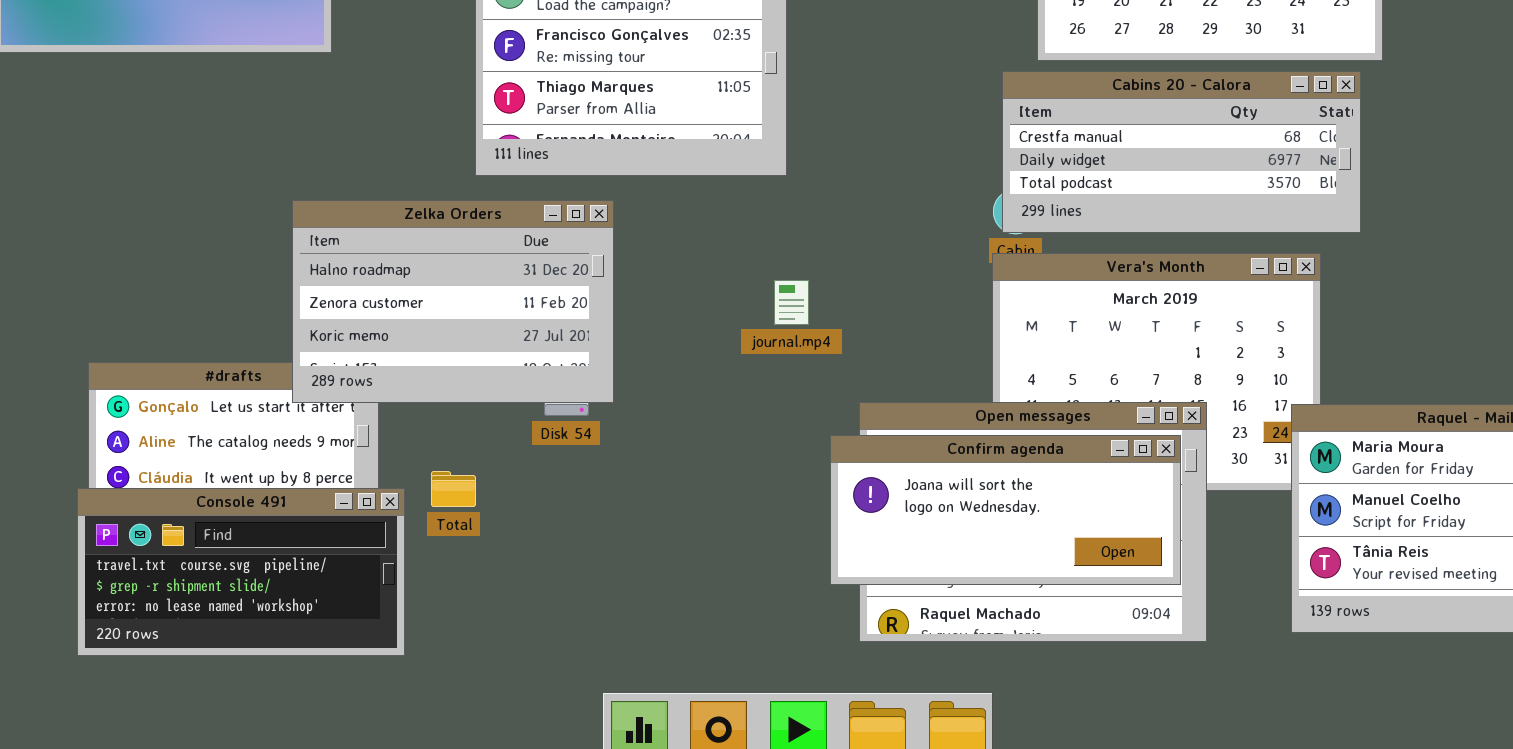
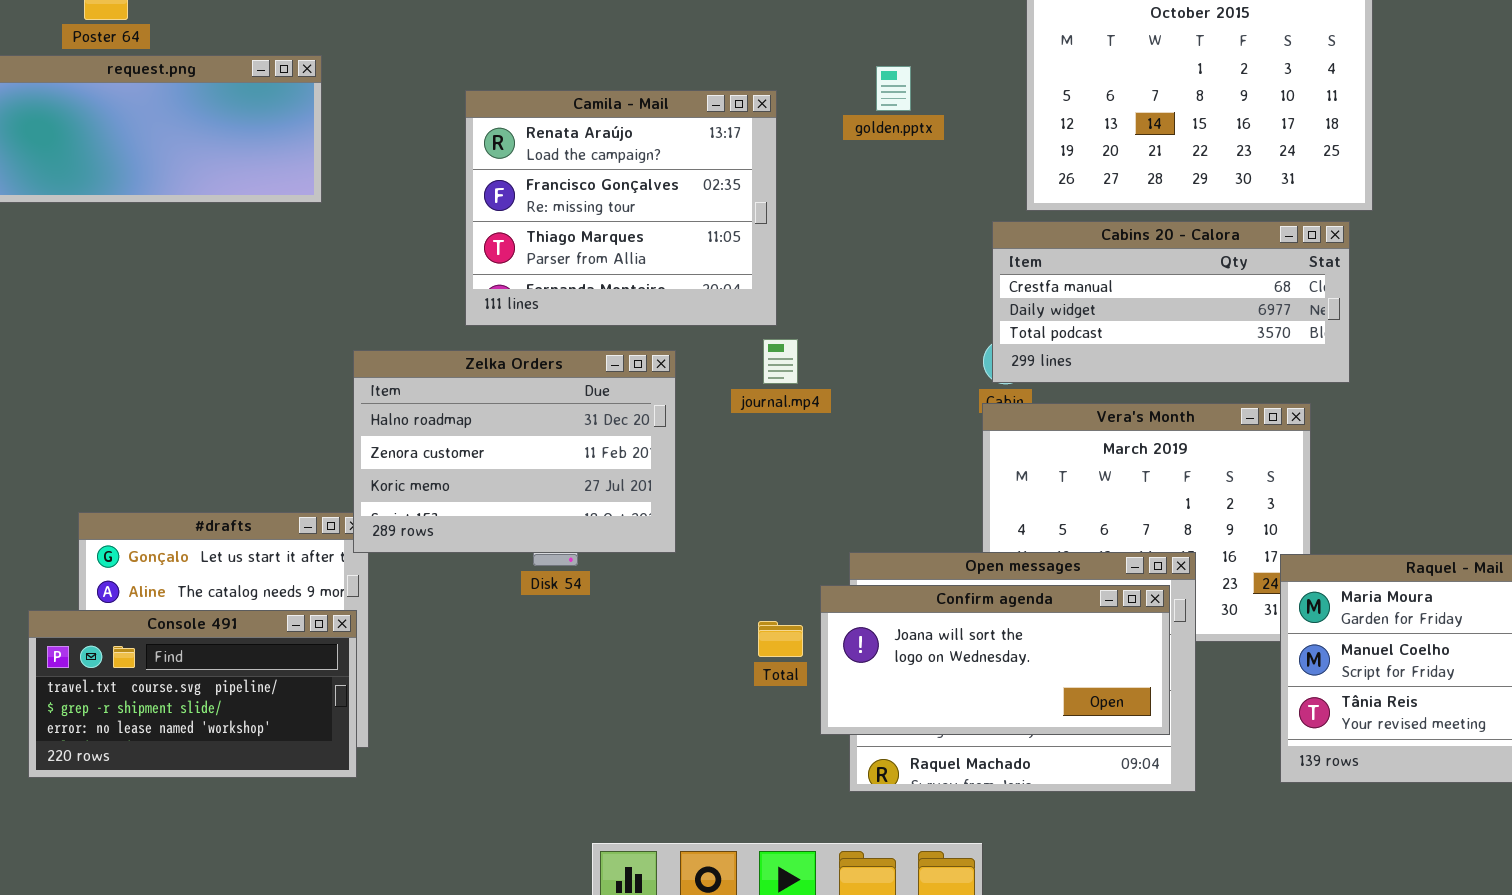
Zelka Orders: [292,200,614,403] -> [353,350,676,553], moved
journal.mp4: [774,280,809,325] -> [763,339,798,384], moved
Total: [431,471,476,507] -> [758,621,803,657], moved
Console 491: [77,488,405,656] -> [28,610,357,778], moved

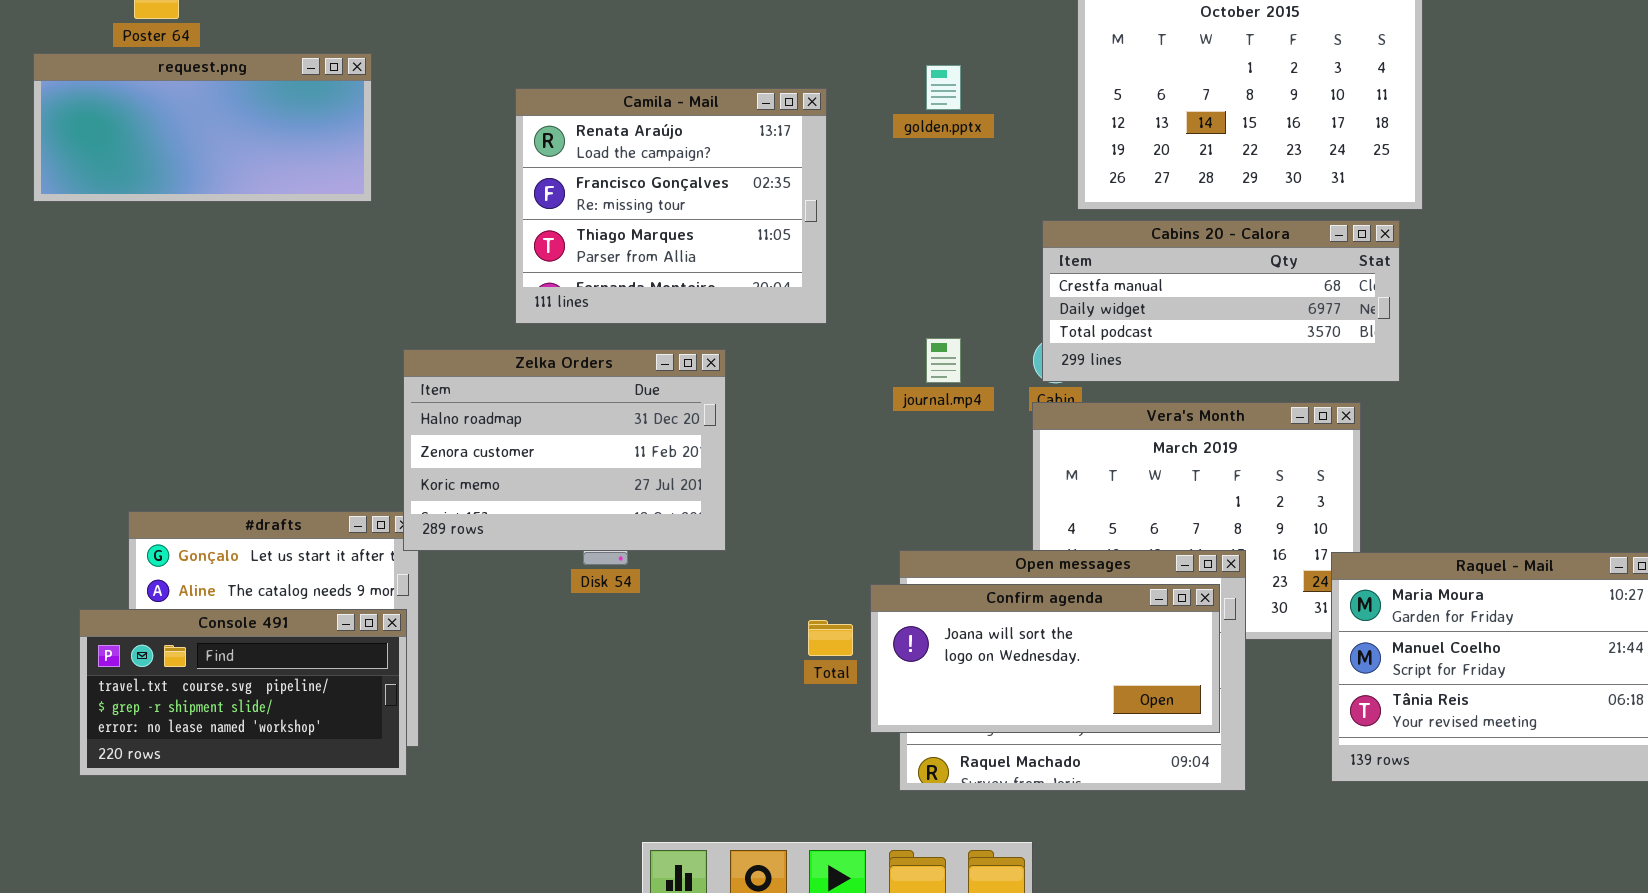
journal.mp4: [763,339,798,384] -> [926,338,961,383], moved

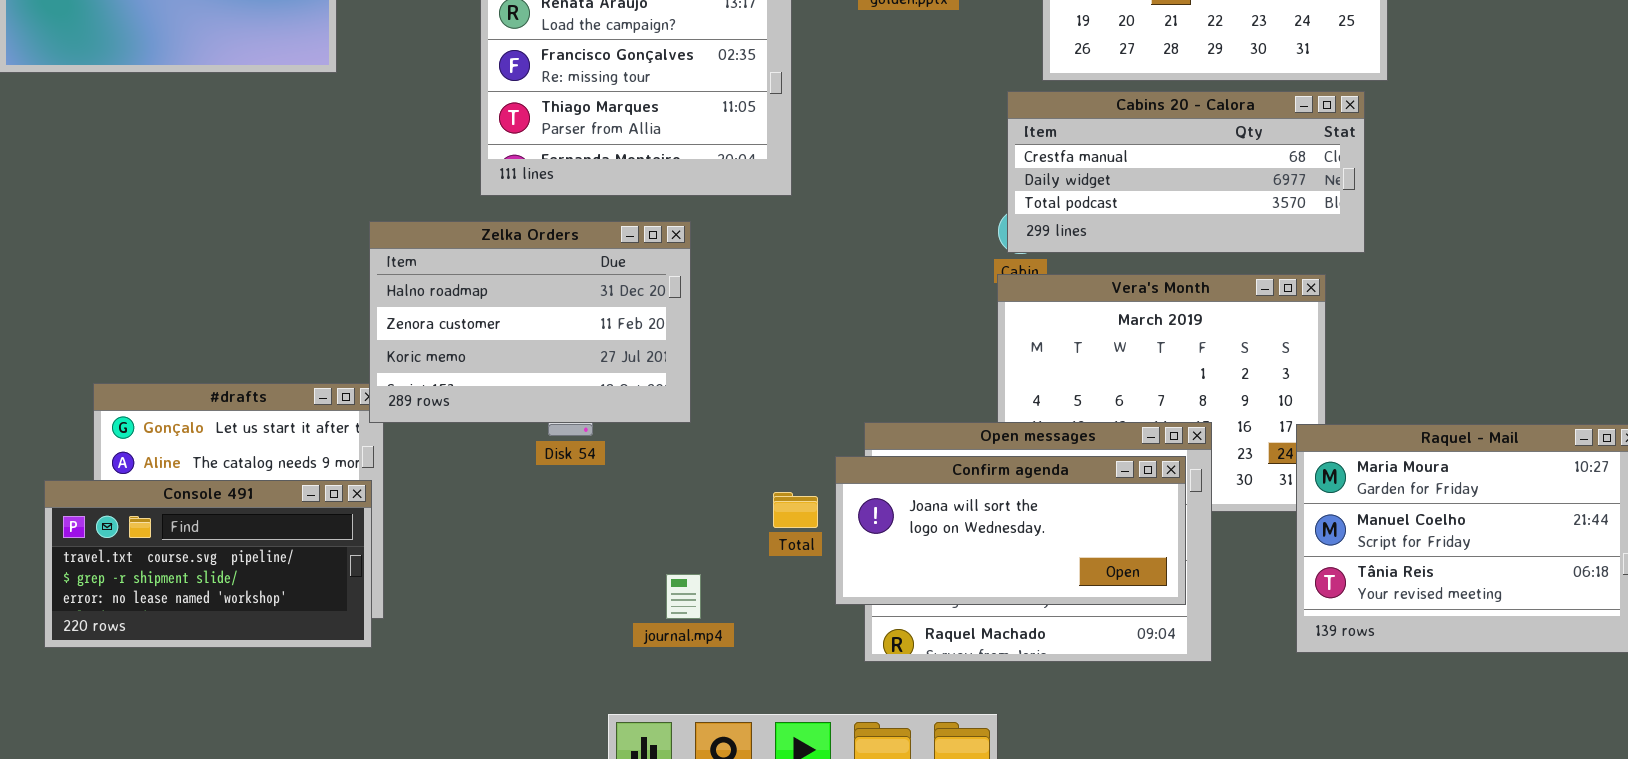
journal.mp4: [926,338,961,383] -> [666,574,701,619], moved

